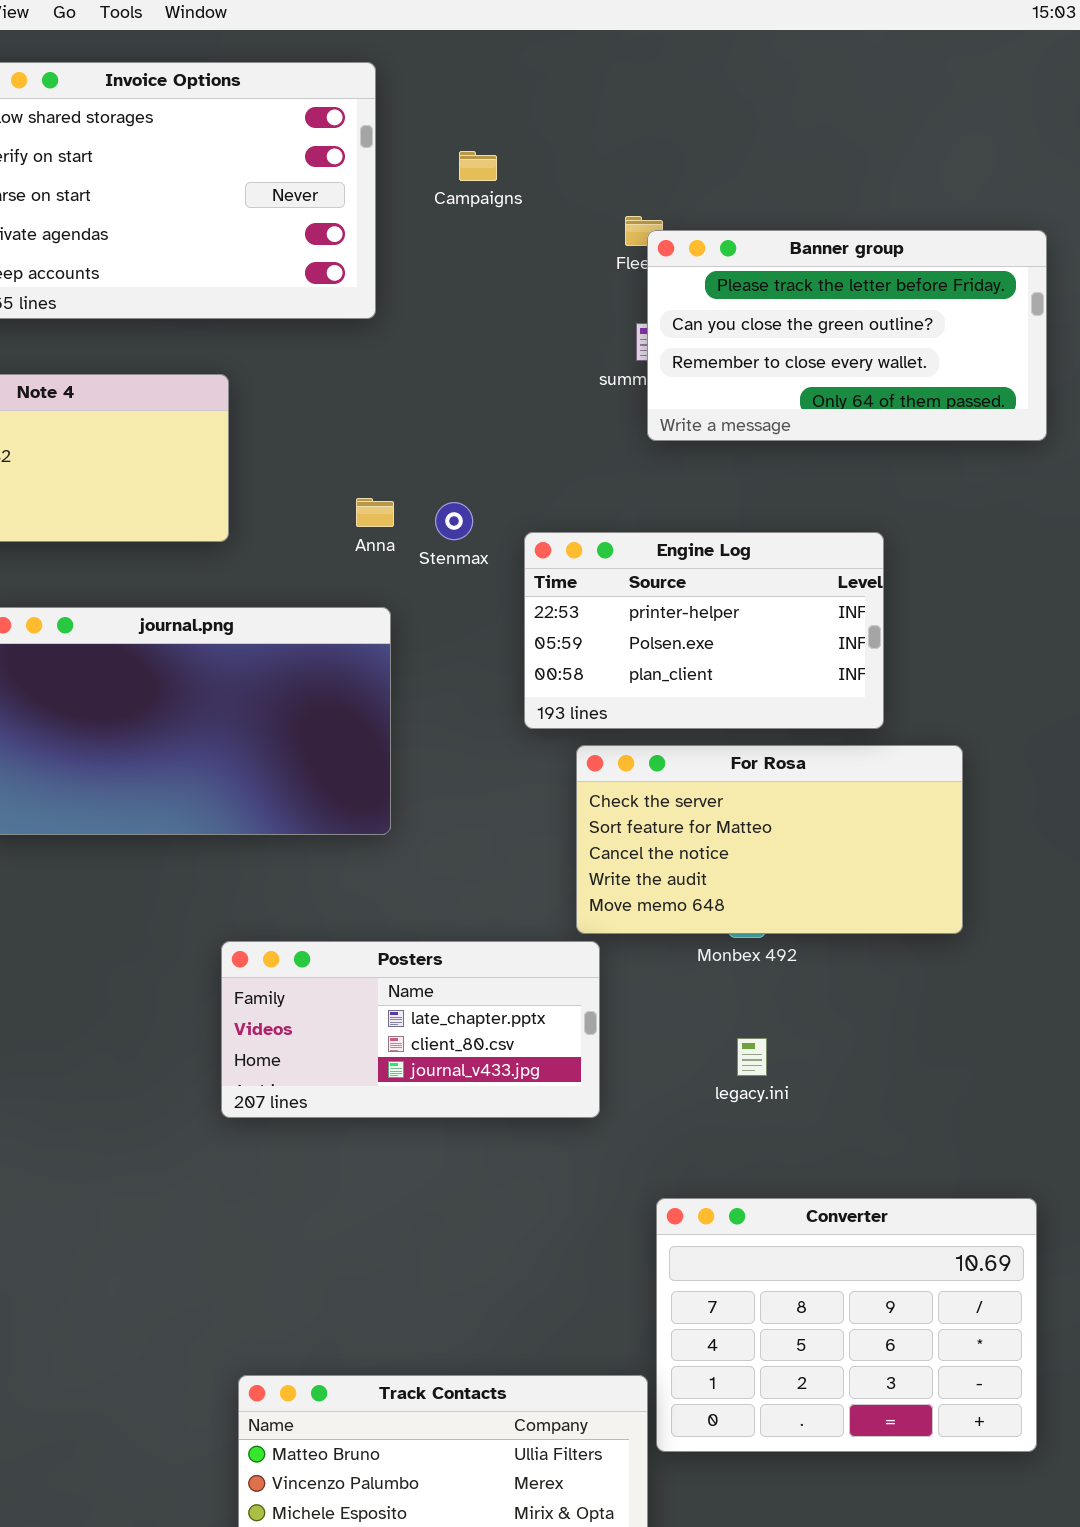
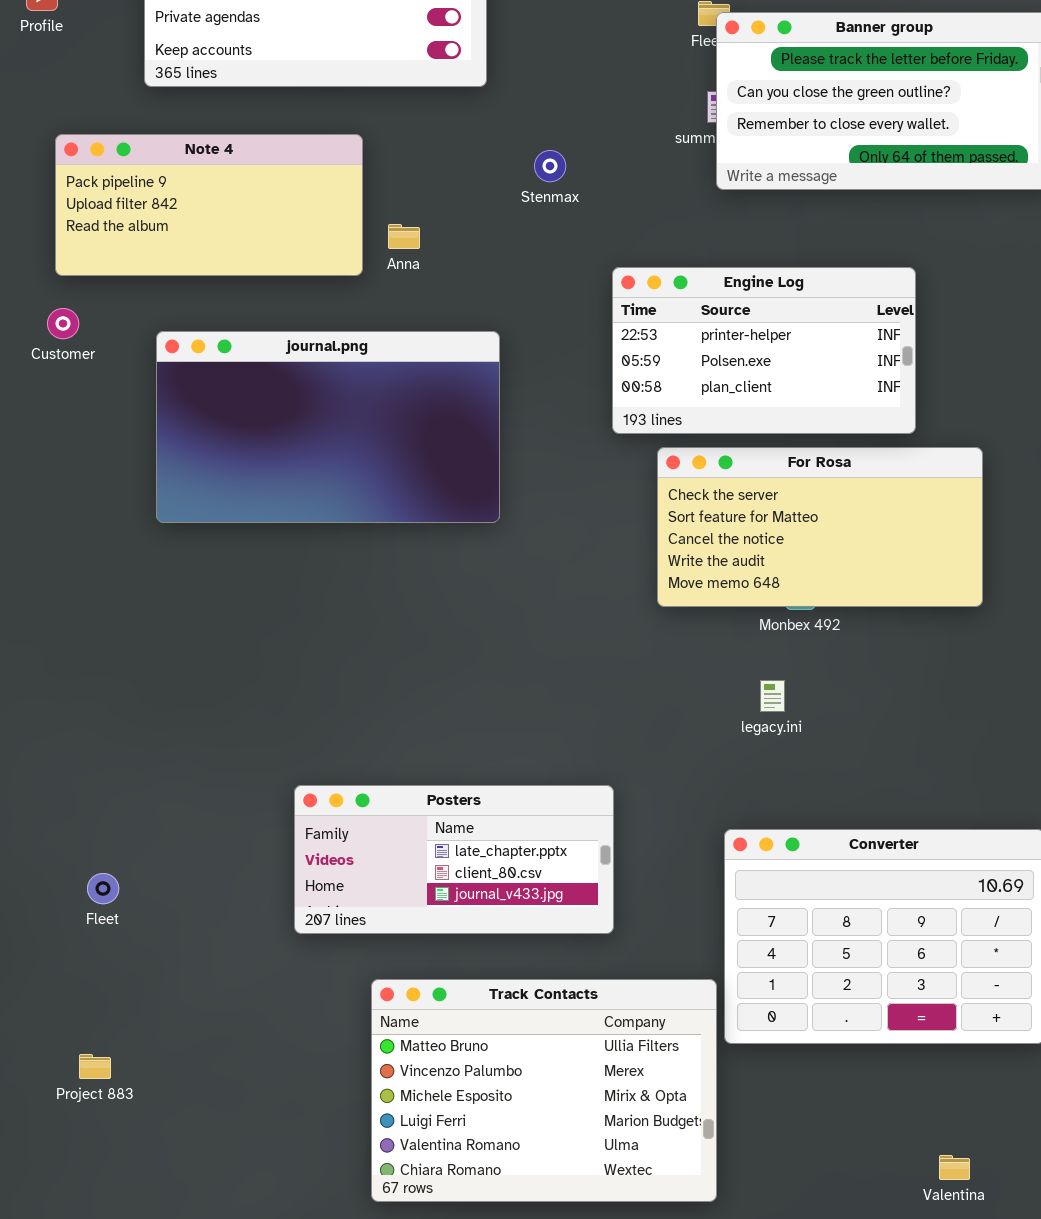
Anna: [356,498,394,527] -> [388,224,420,249], moved
Stenmax: [435,502,473,540] -> [534,150,566,182], moved
Posters: [221,941,600,1118] -> [294,785,614,934], moved
legacy.ini: [737,1038,767,1076] -> [760,680,785,712], moved

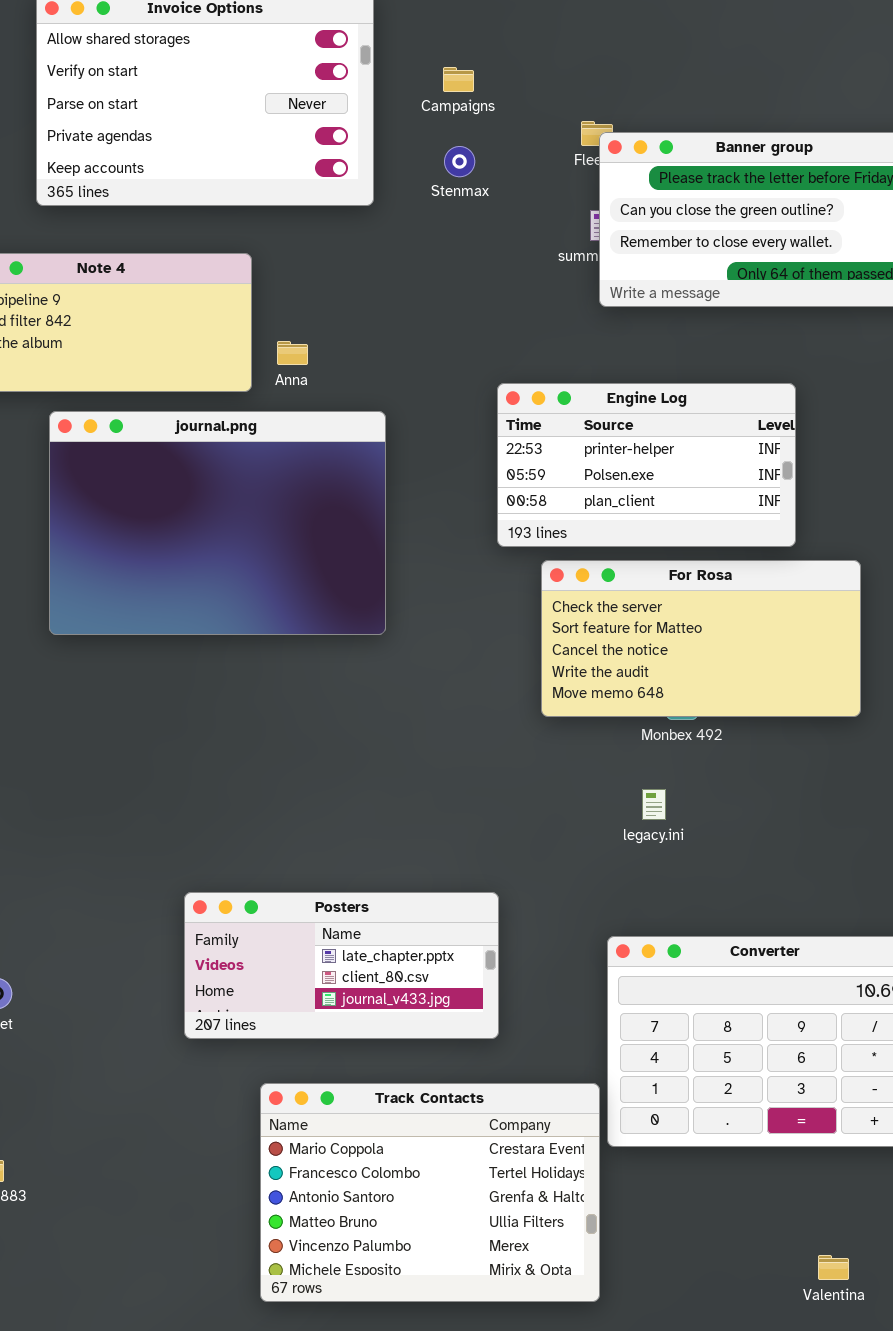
Stenmax: [534,150,566,182] -> [444,146,475,177], moved
journal.png: [156,331,500,523] -> [49,411,386,635], resized
Track Contacts: [371,979,717,1202] -> [260,1083,600,1302], scrolled up 3 rows

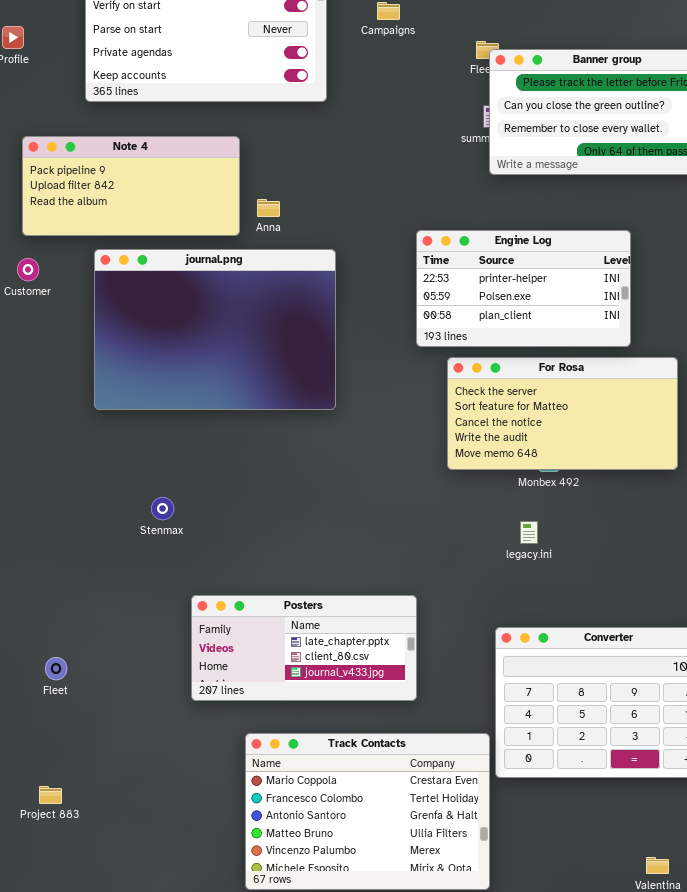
Stenmax: [444,146,475,177] -> [151,497,174,520], moved

